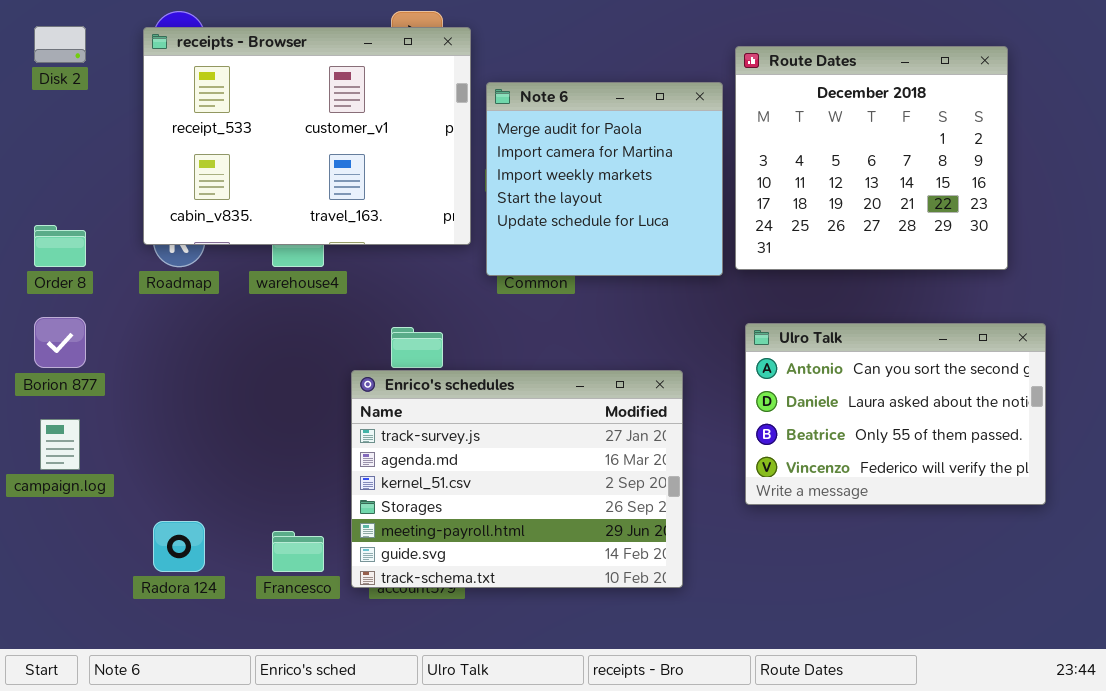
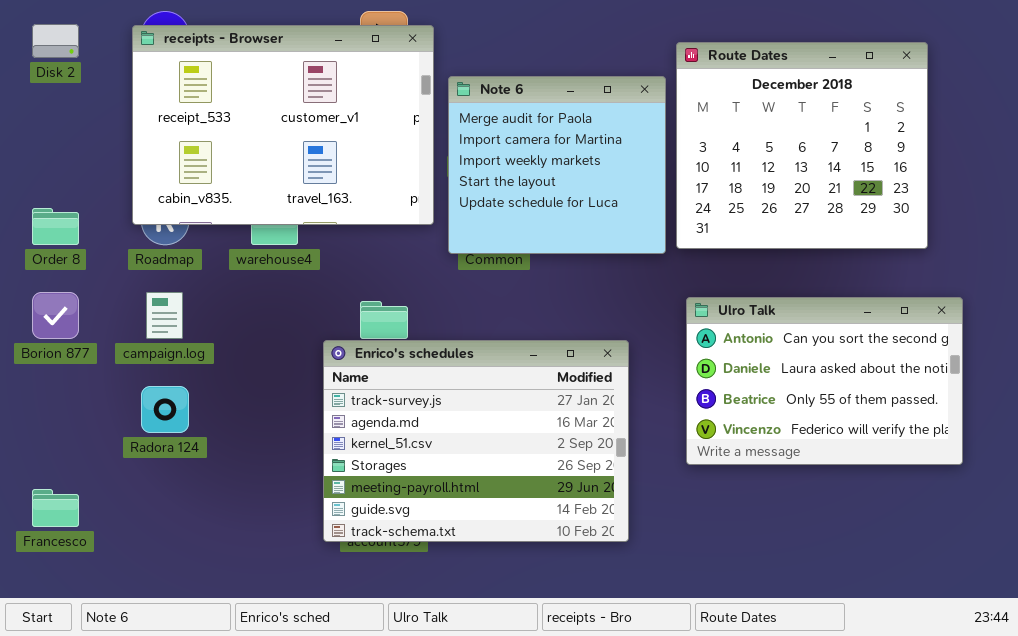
campaign.log: [40,419,80,470] -> [146,292,183,339], moved
Radora 124: [153,521,205,572] -> [141,386,189,433], moved
Francesco: [272,531,324,572] -> [32,489,79,527], moved

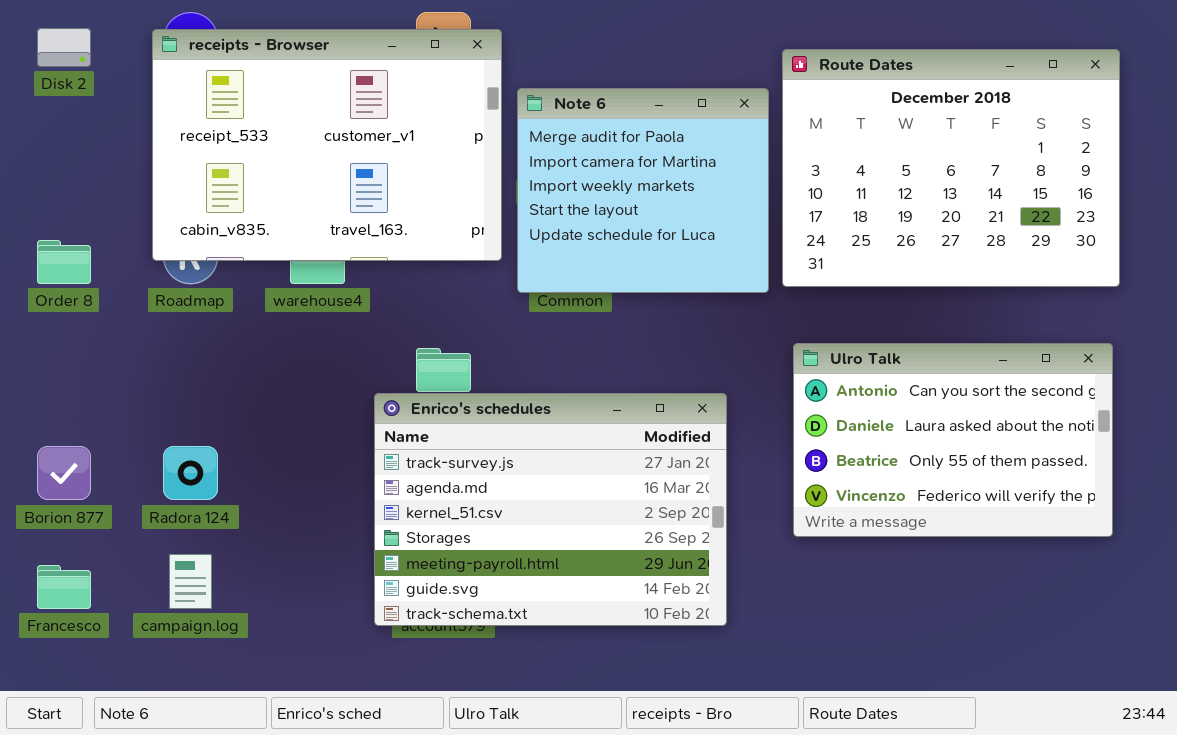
Route Dates: [676,42,928,249] -> [782,49,1120,287], resized
Borion 877: [32,292,79,339] -> [37,446,91,500], moved
campaign.log: [146,292,183,339] -> [169,554,212,609], moved

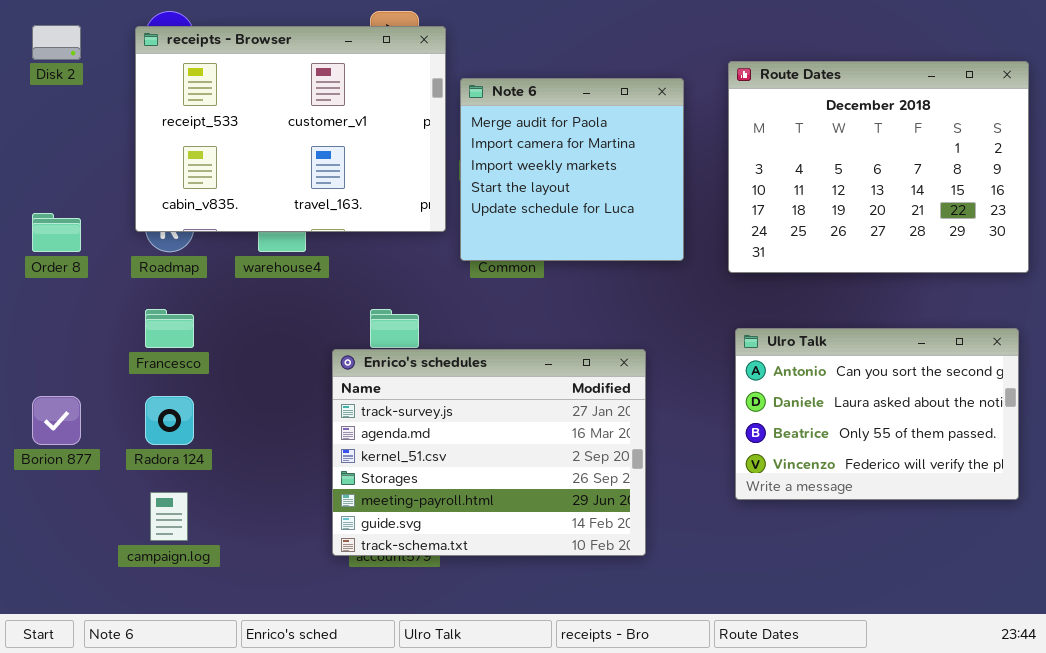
Route Dates: [782,49,1120,287] -> [728,61,1029,273], moved
Ulro Talk: [793,343,1113,537] -> [735,328,1019,500], moved
Francesco: [37,565,91,609] -> [145,309,194,348], moved

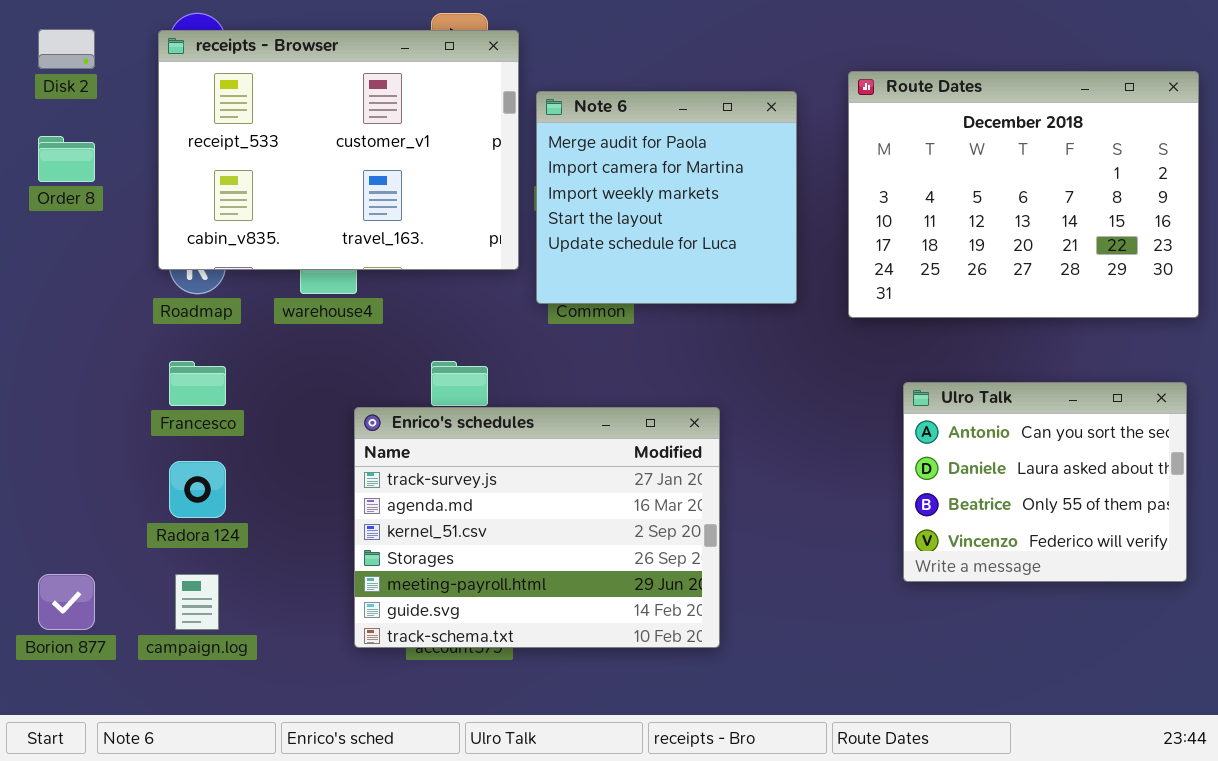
Order 8: [32,213,81,252] -> [38,136,95,182], moved
Ulro Talk: [735,328,1019,500] -> [903,382,1187,582], resized
Enrico's schedules: [332,349,646,556] -> [354,407,720,648], moved
Borion 877: [32,396,81,445] -> [38,574,95,630], moved

